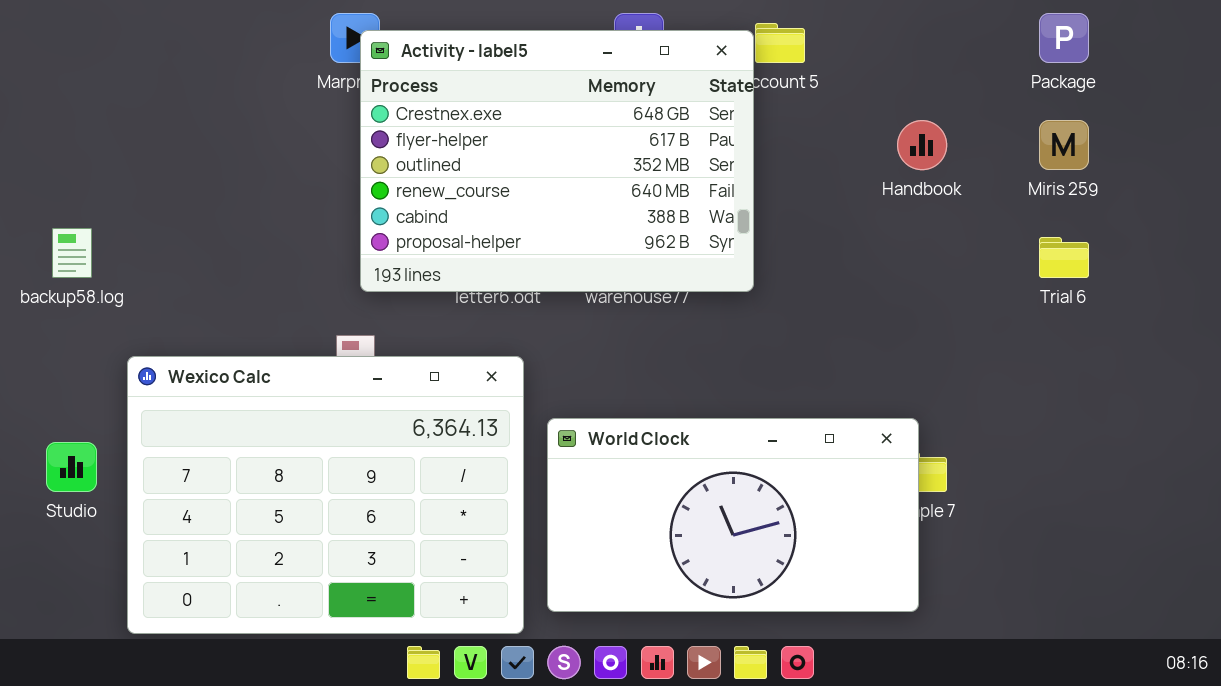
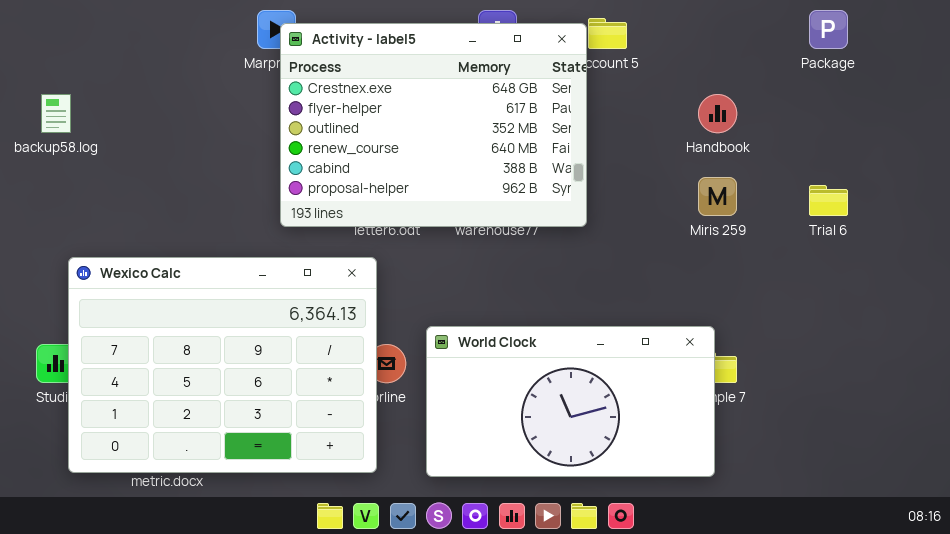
Miris 259: [1039,120,1089,170] -> [698,177,737,216], moved
backup58.log: [52,228,92,278] -> [41,94,71,133], moved
Wexico Calc: [127,356,524,634] -> [68,257,377,473], moved

